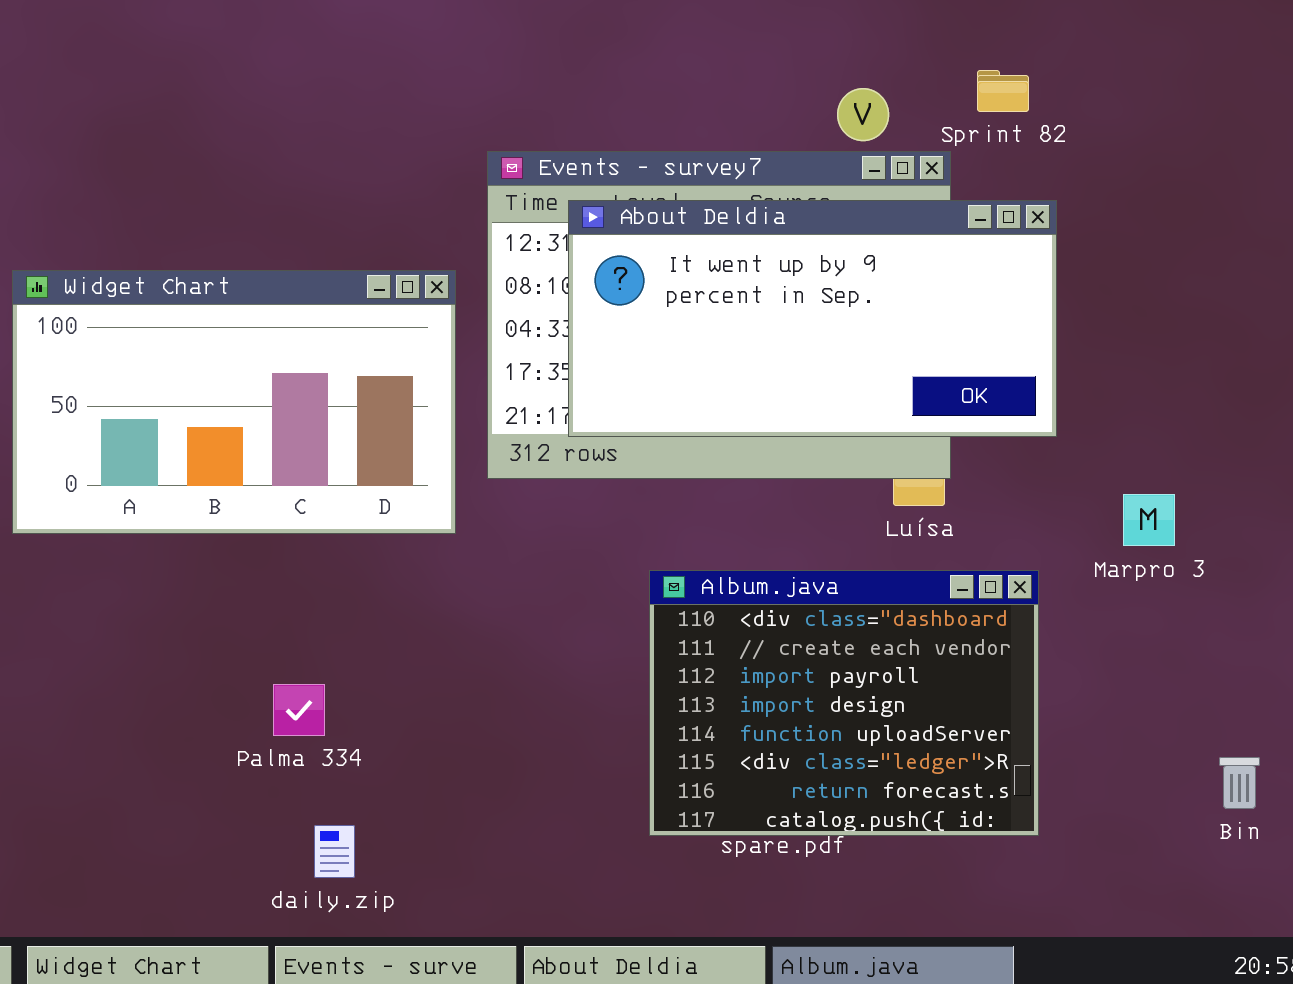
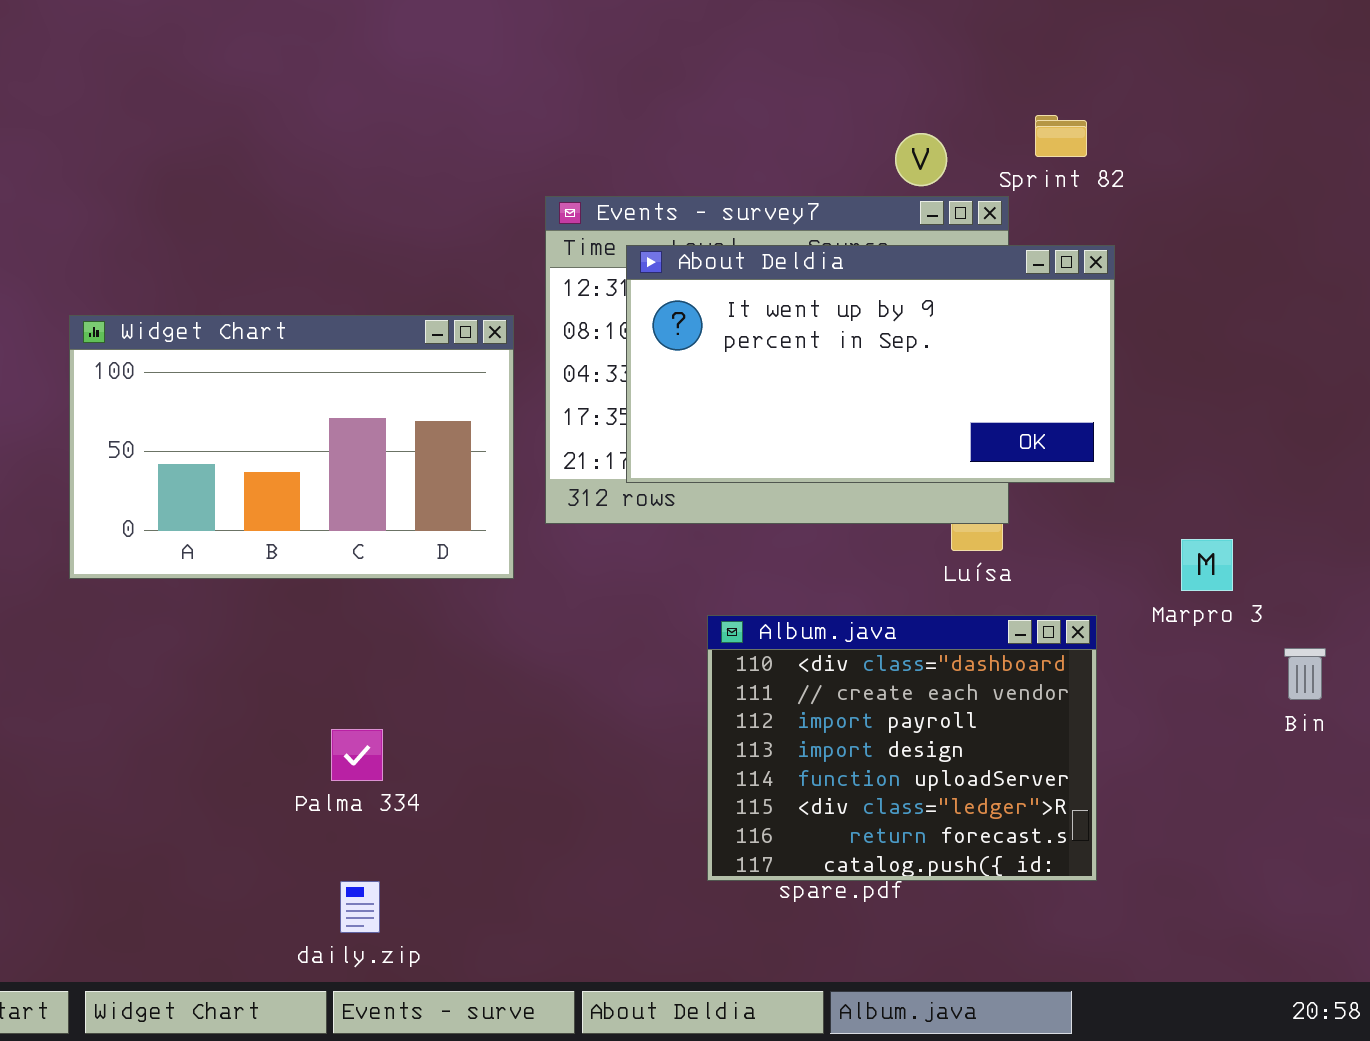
Bin: [1219,757,1260,809] -> [1284,648,1326,700], moved
daily.zip: [314,825,355,878] -> [340,881,380,933], moved

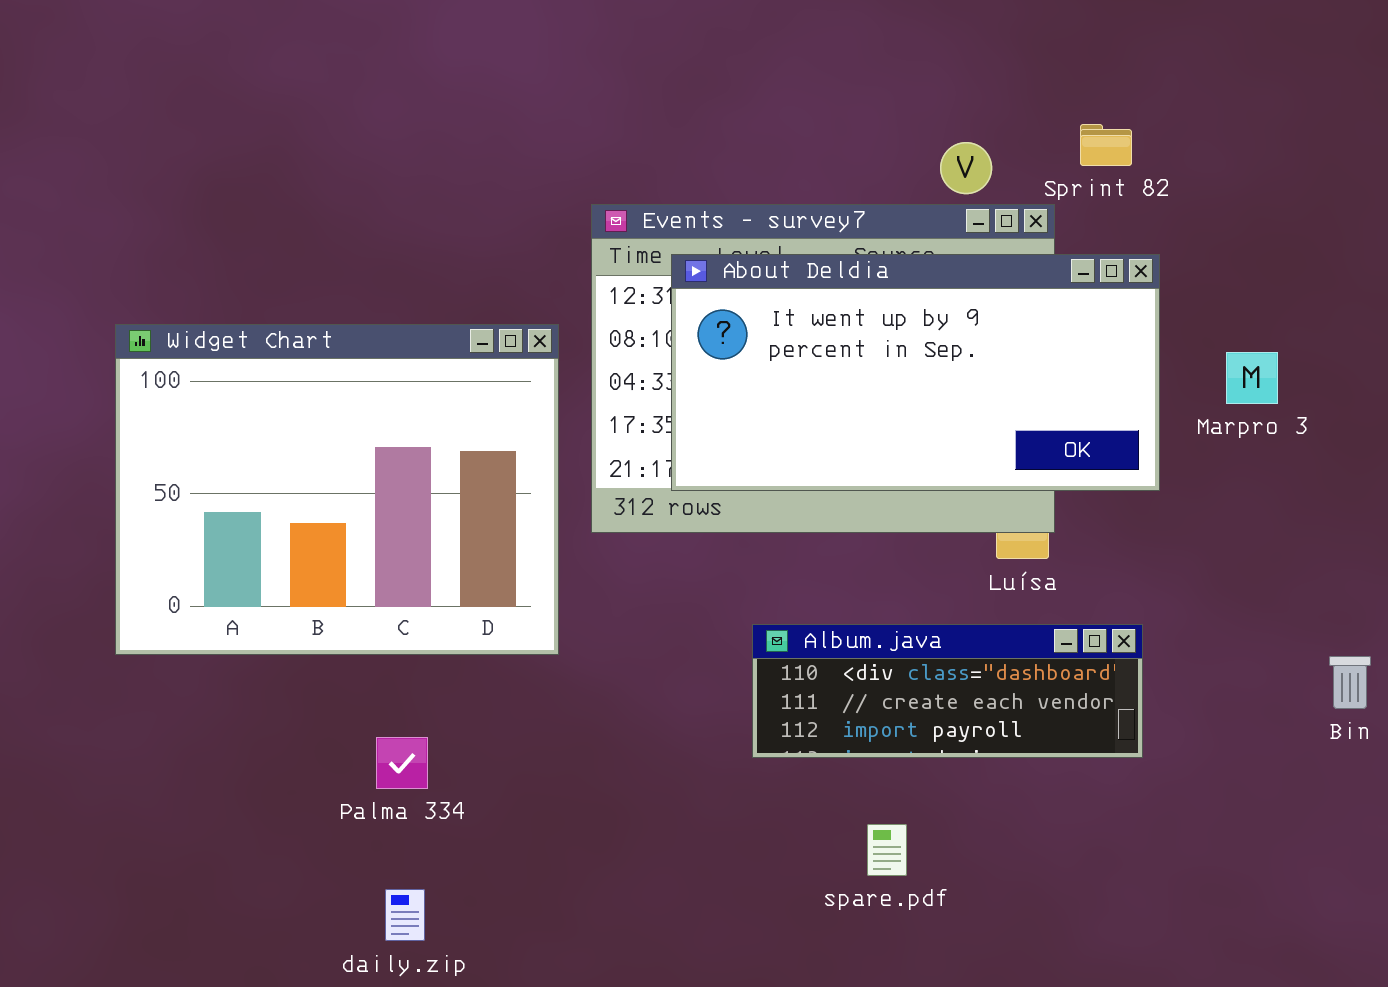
Widget Chart: [69,315,514,579] -> [115,324,559,655], resized
Marpro 3: [1181,539,1233,591] -> [1226,352,1278,404], moved
Album.java: [707,615,1097,881] -> [752,624,1143,758], resized

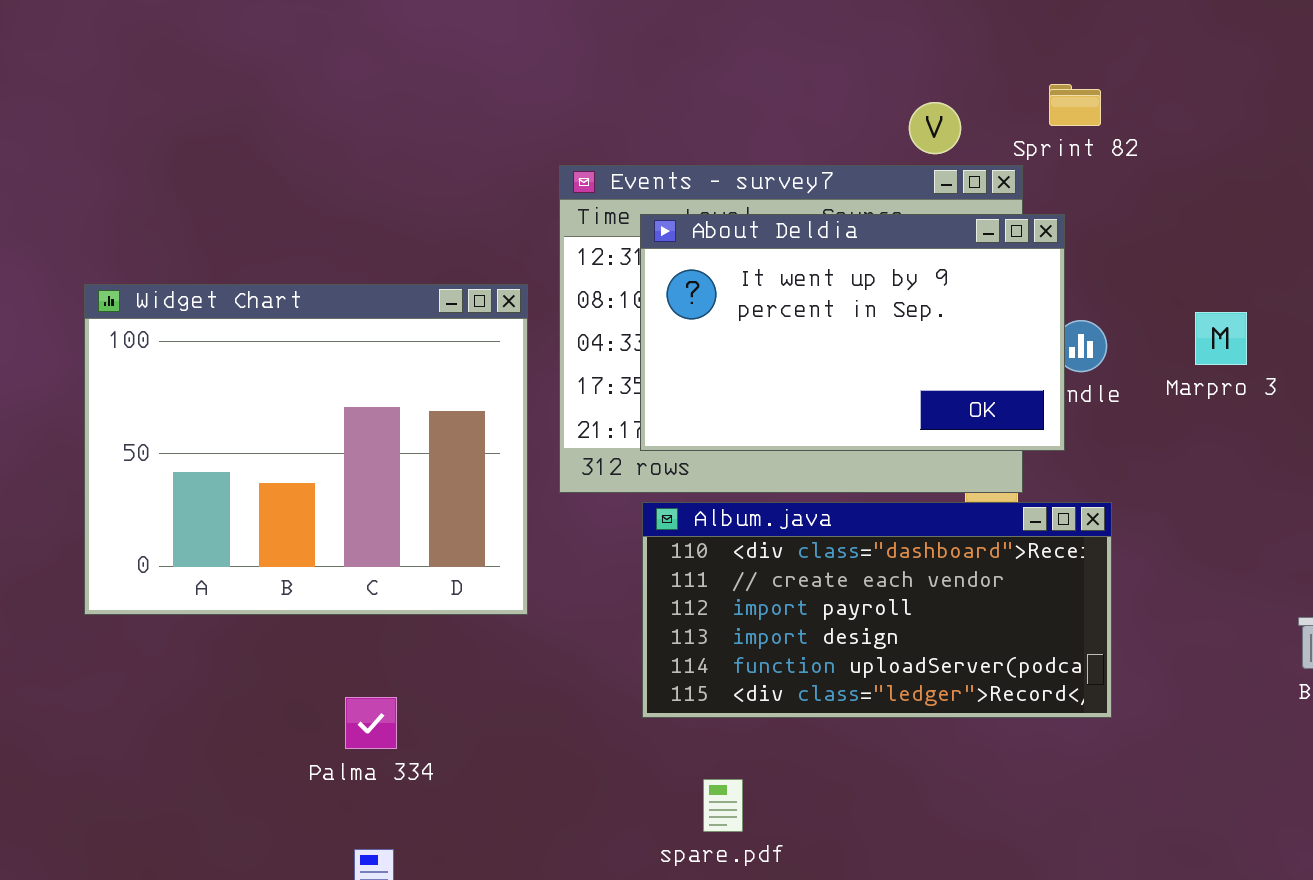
About Deldia: [671,254,1160,491] -> [640,214,1065,451], resized
Album.java: [752,624,1143,758] -> [642,502,1112,718], resized
spare.pdf: [867,824,907,876] -> [703,779,743,832], moved

